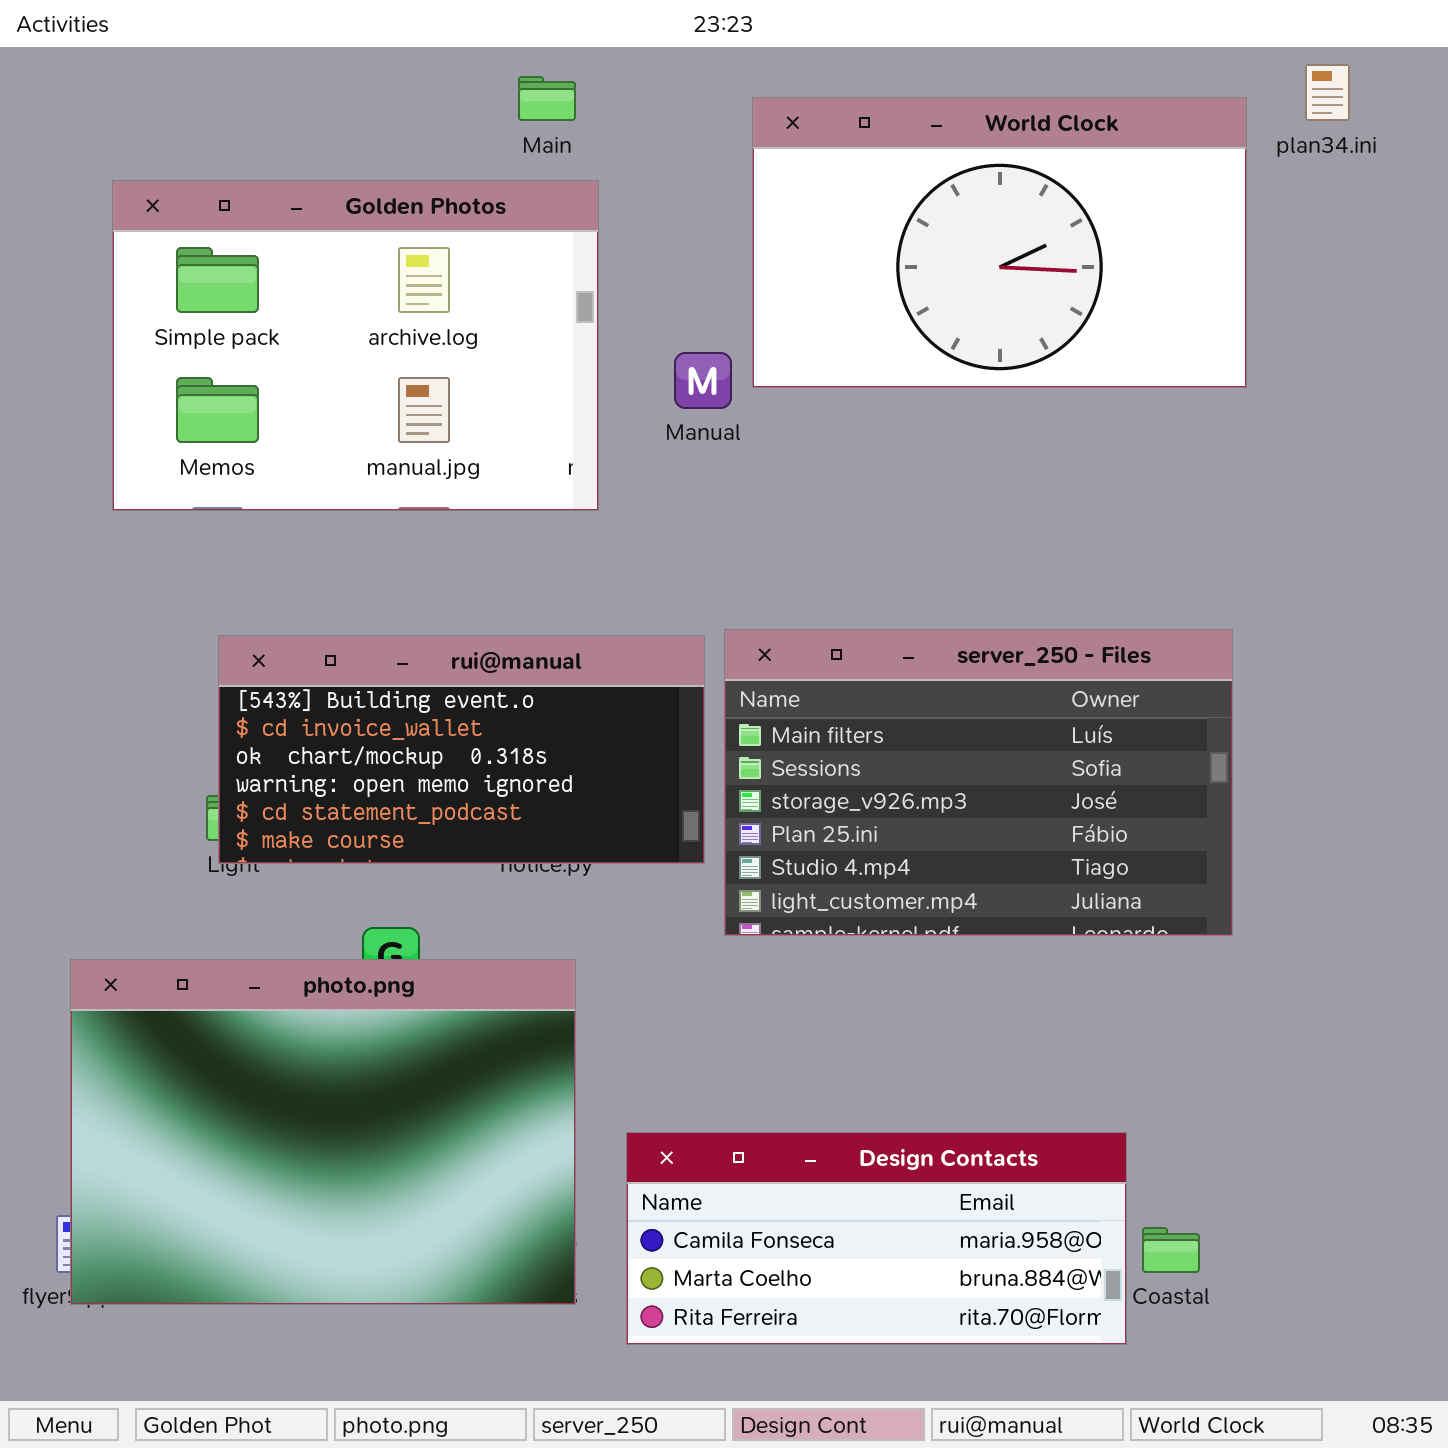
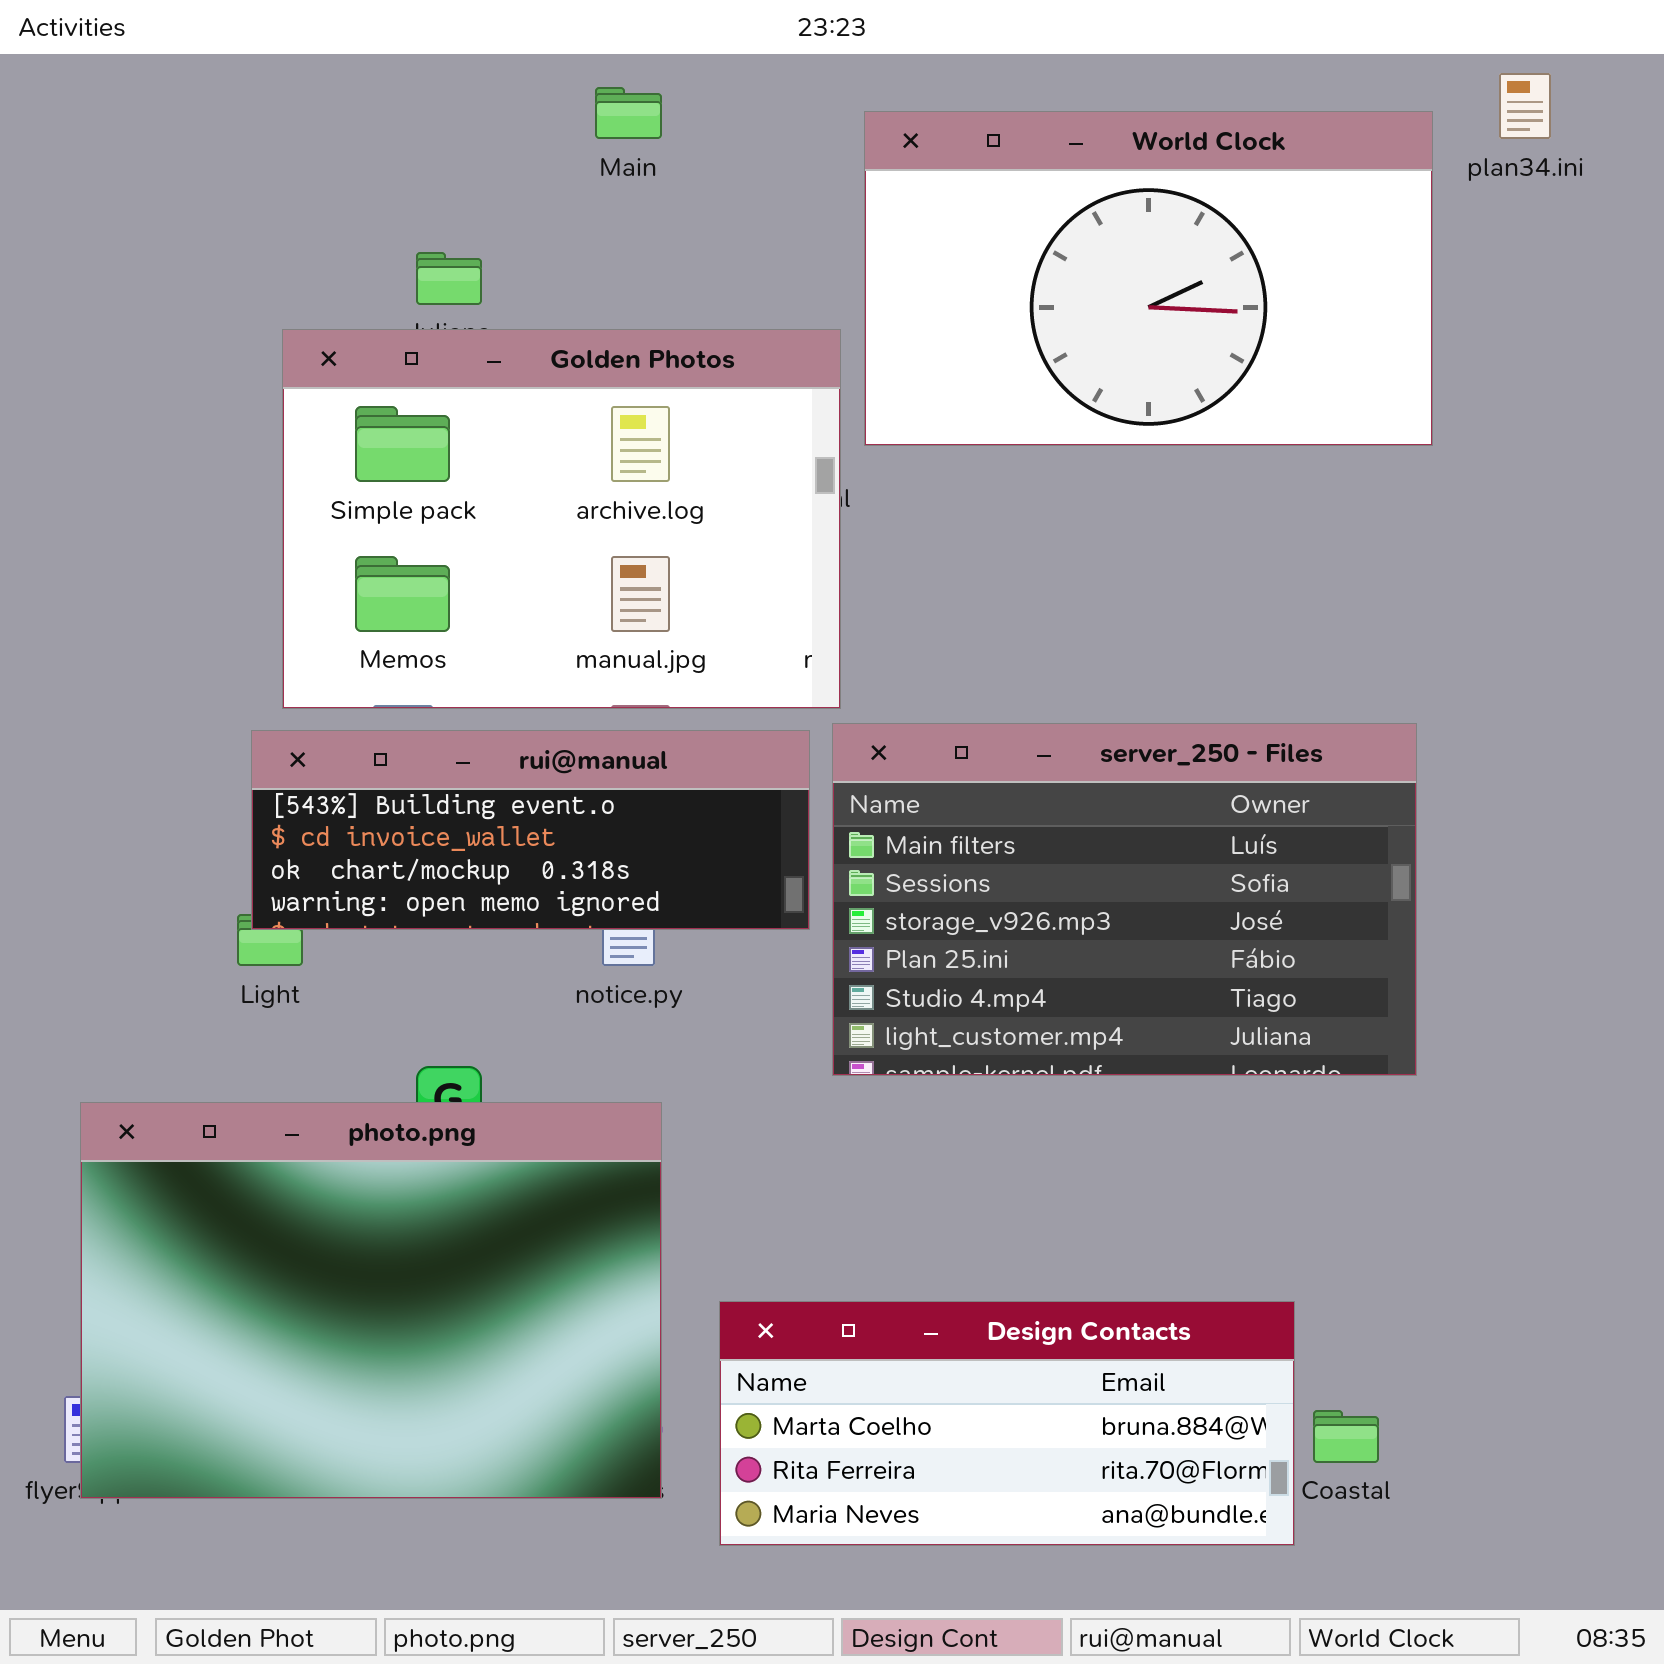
Golden Photos: [112,180,599,511] -> [282,329,841,709], moved
rui@manual: [218,635,705,864] -> [251,730,810,930], resized
Design Contacts: [626,1132,1127,1345] -> [719,1301,1295,1546], scrolled down 1 row

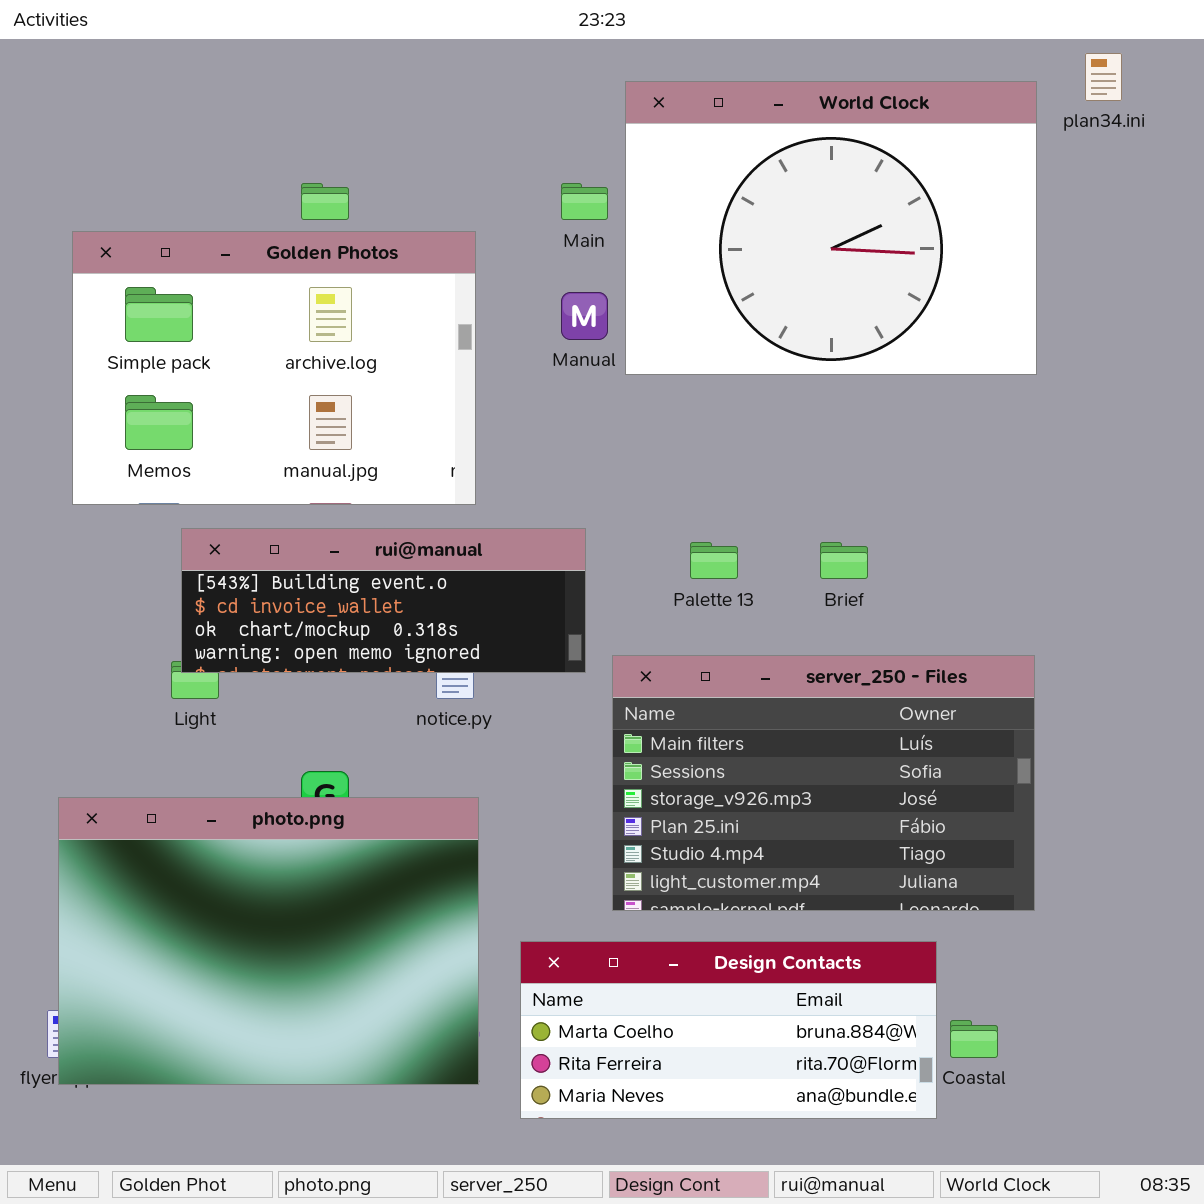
Main: [595,87,662,139] -> [561,183,608,220], moved
World Clock: [864,111,1433,446] -> [625,81,1037,375], resized
Golden Photos: [282,329,841,709] -> [72,231,476,505], moved
server_250 - Files: [832,723,1417,1076] -> [612,655,1035,911], moved

